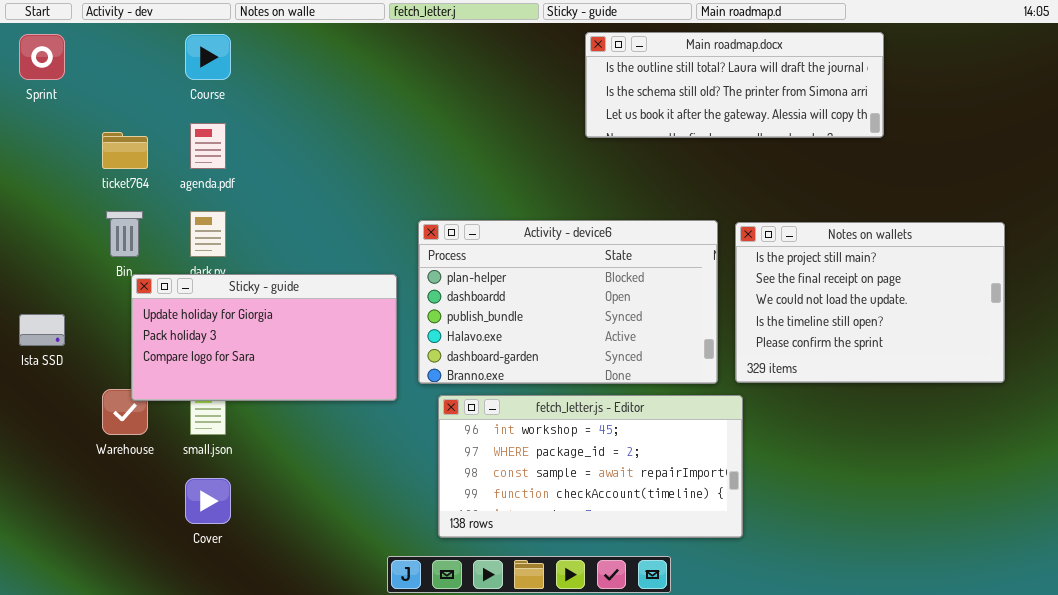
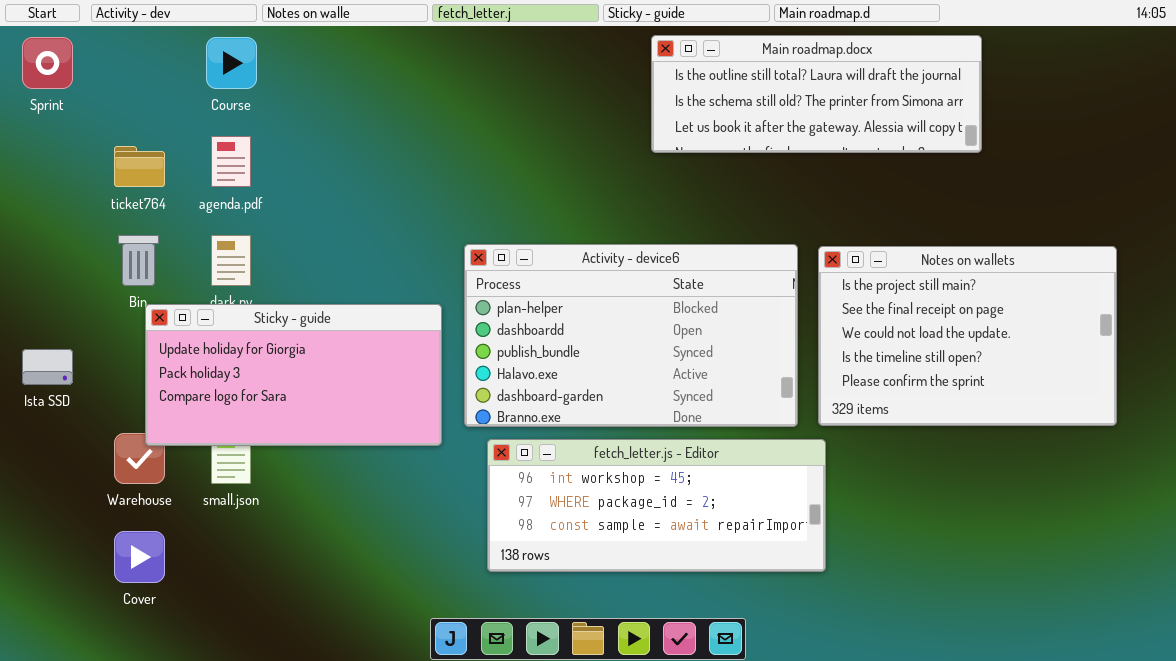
fetch_letter.js - Editor: [438,395,743,538] -> [487,439,826,572], resized
Cover: [185,478,231,524] -> [114,531,165,583], moved

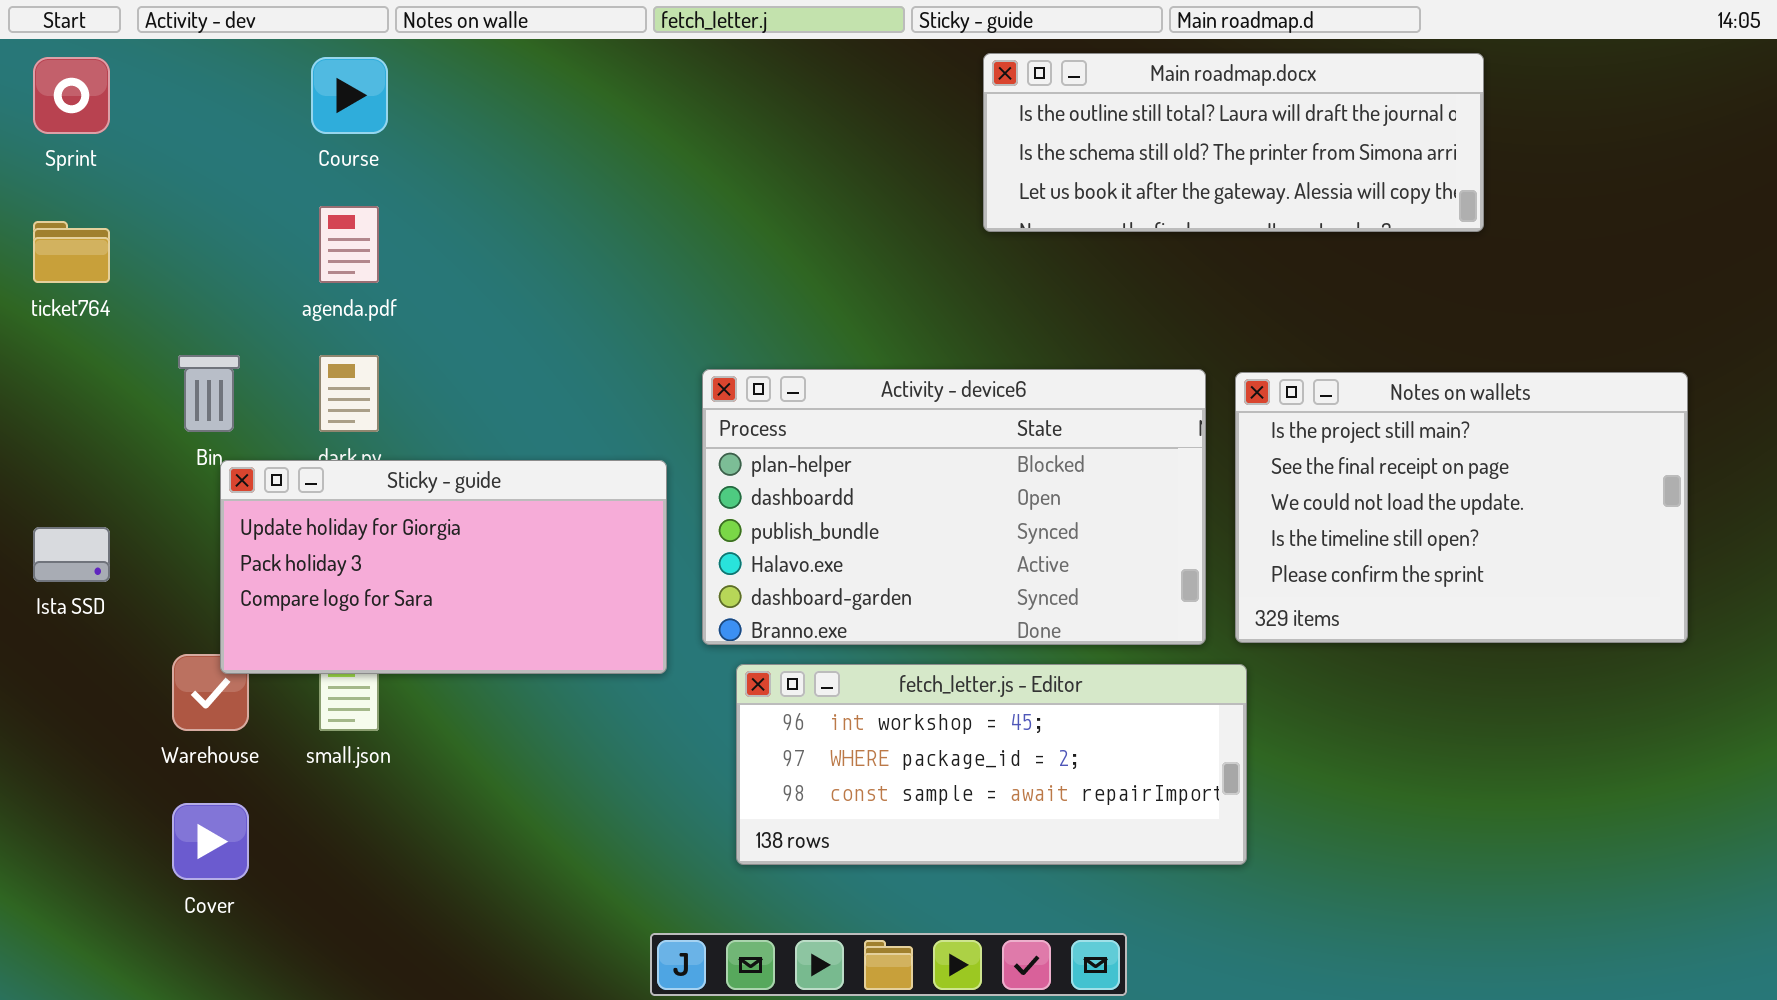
ticket764: [114,146,165,187] -> [33,221,110,283], moved

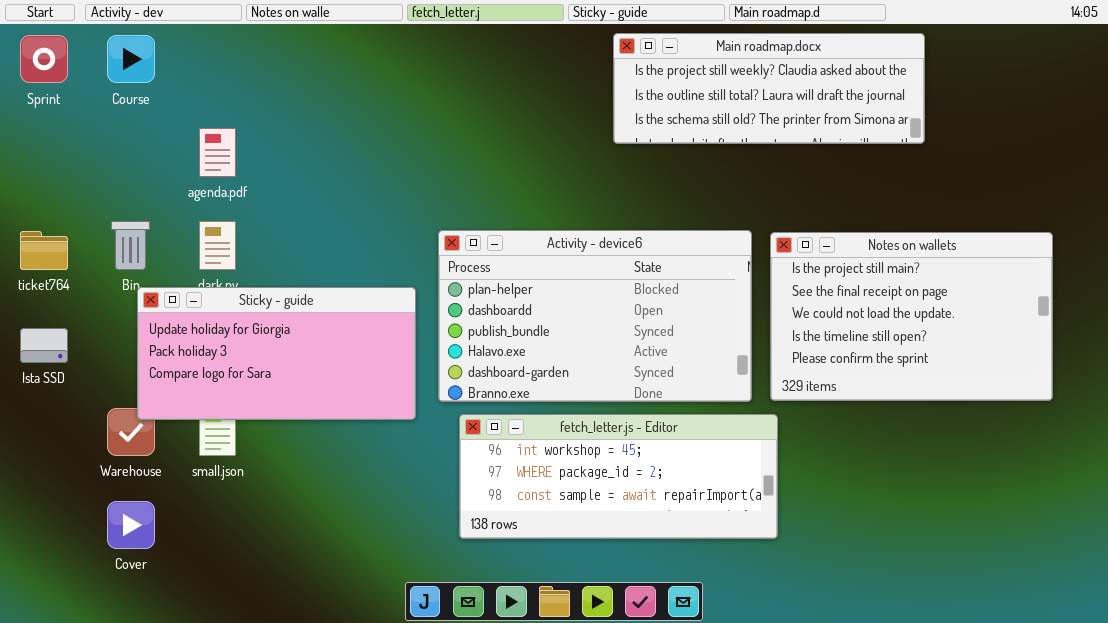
Main roadmap.docx: [983,53,1484,232] -> [613,33,925,144], scrolled up 1 row
Course: [311,57,388,134] -> [107,35,155,83], moved
ticket764: [33,221,110,283] -> [20,231,68,270], moved

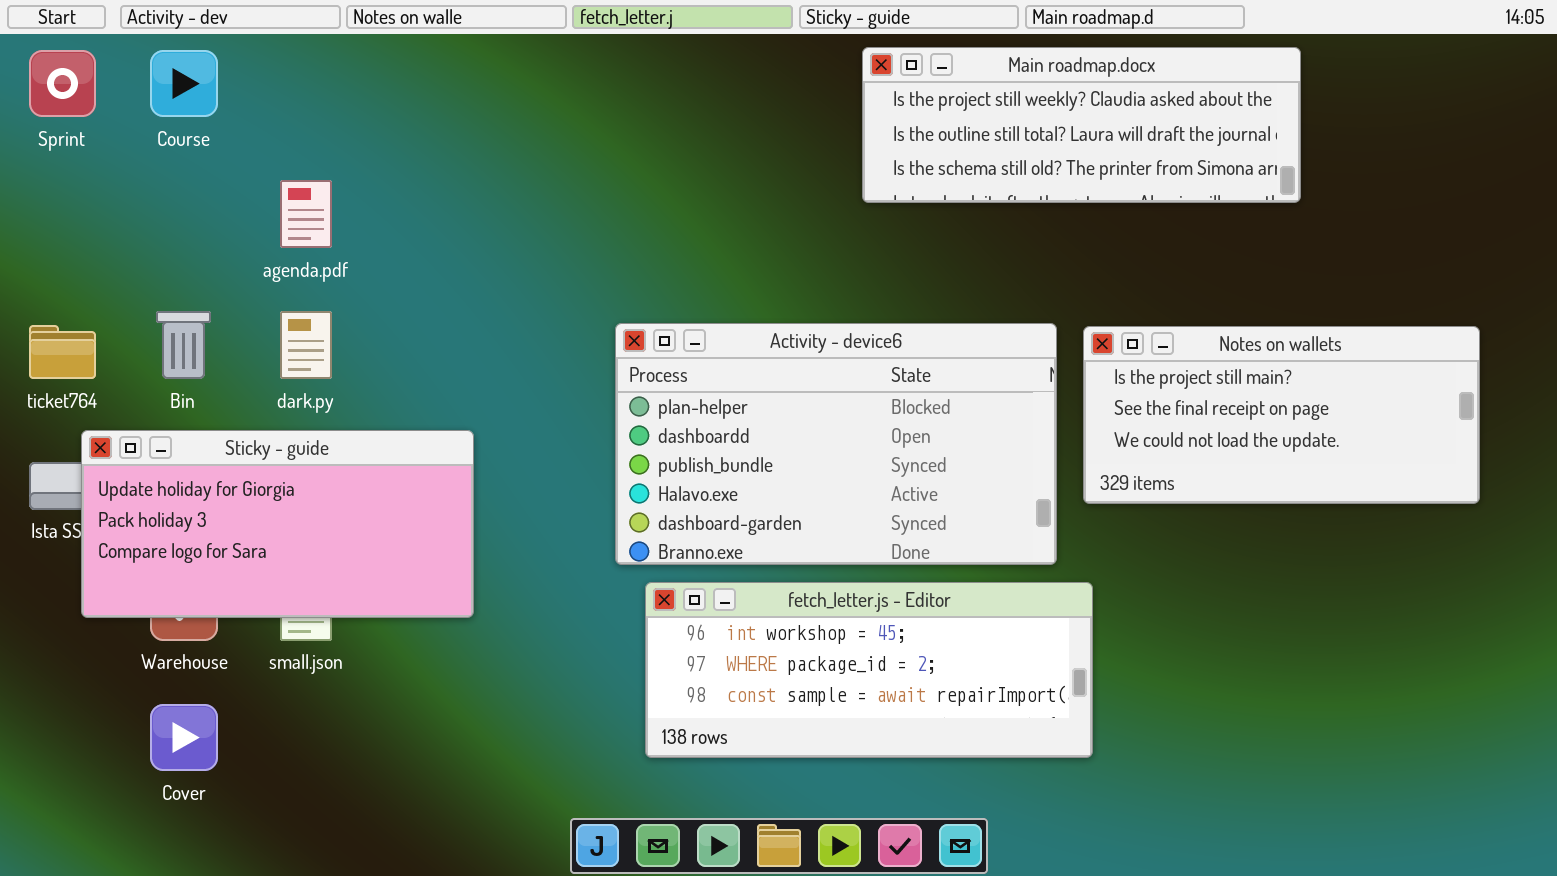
Notes on wallets: [770,232,1053,401] -> [1083,326,1480,504], resized
Sticky - guide: [137,287,416,420] -> [81,430,474,618], moved

